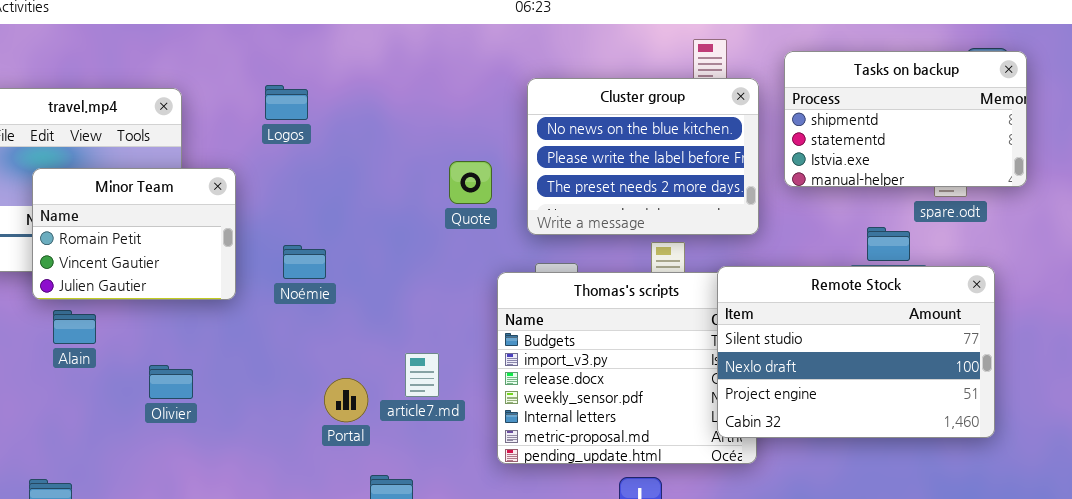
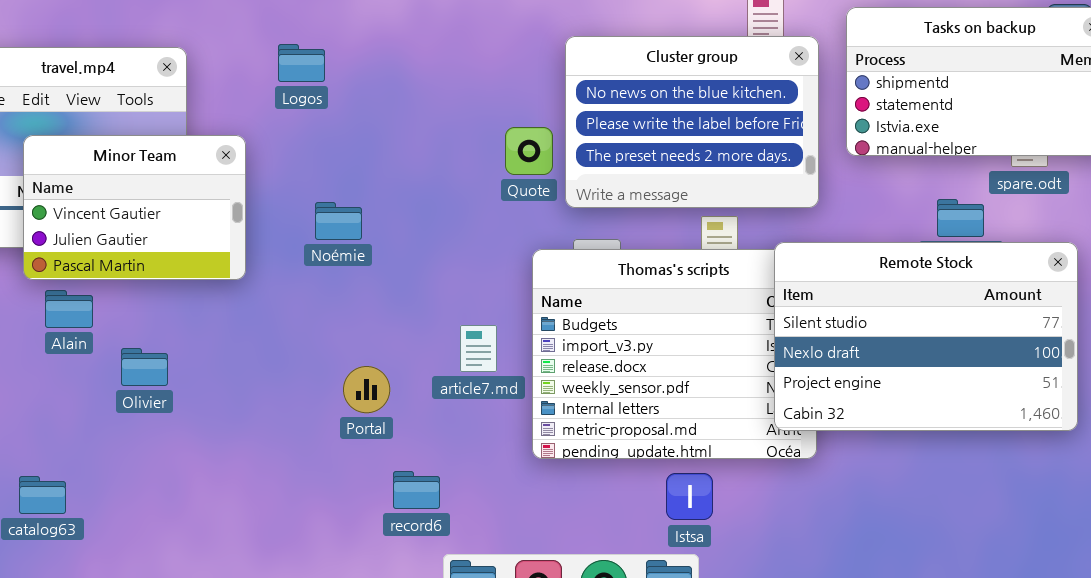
Quote: [449,161,492,204] -> [505,127,553,175], moved
Minor Team: [32,168,236,300] -> [23,135,246,280], scrolled down 1 row
Noémie: [283,245,326,279] -> [315,202,362,240], moved
article7.md: [405,353,439,397] -> [460,325,497,372], moved
Olivier: [149,365,193,399] -> [121,348,168,386], moved

